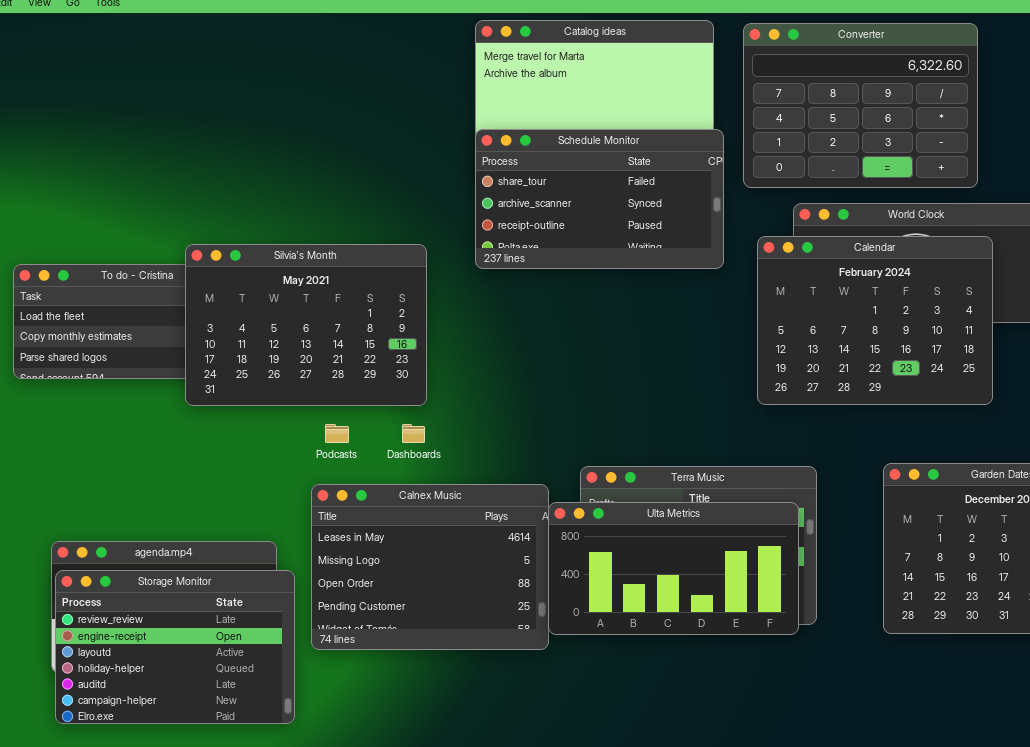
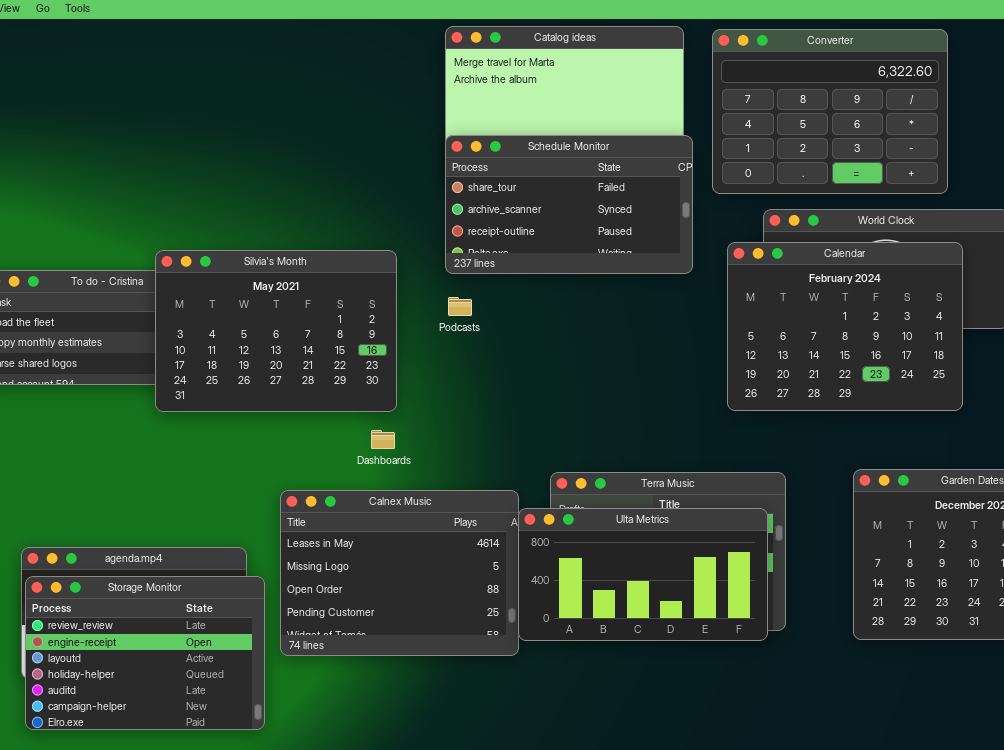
Podcasts: [325,424,349,443] -> [448,297,472,316], moved

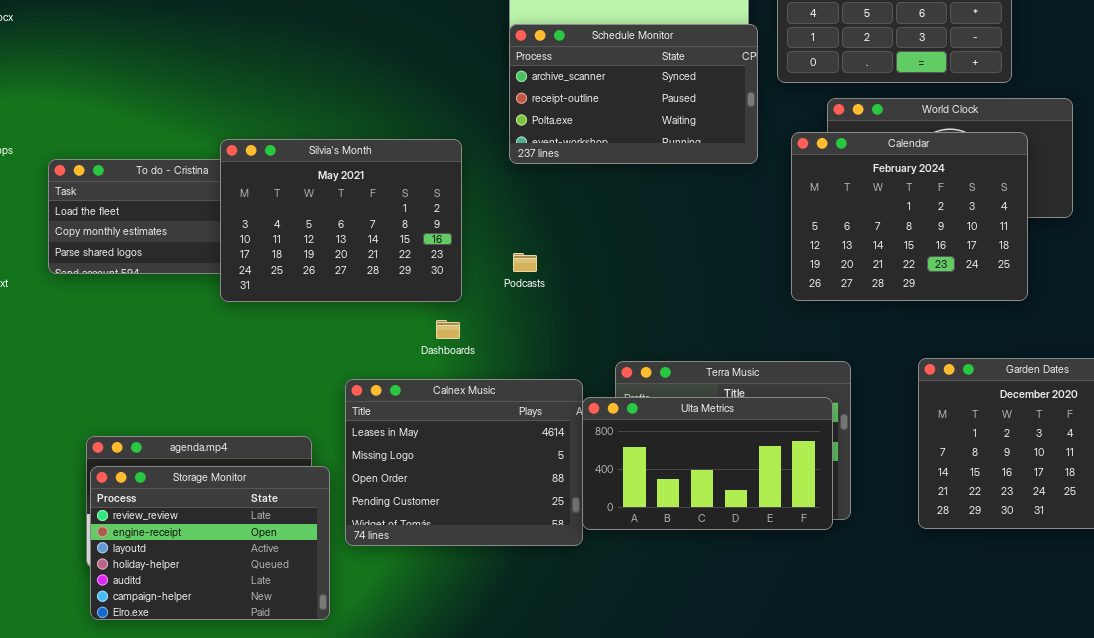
Schedule Monitor: [445,135,693,274] -> [509,24,758,164], scrolled down 1 row
Podcasts: [448,297,472,316] -> [513,253,537,272], moved

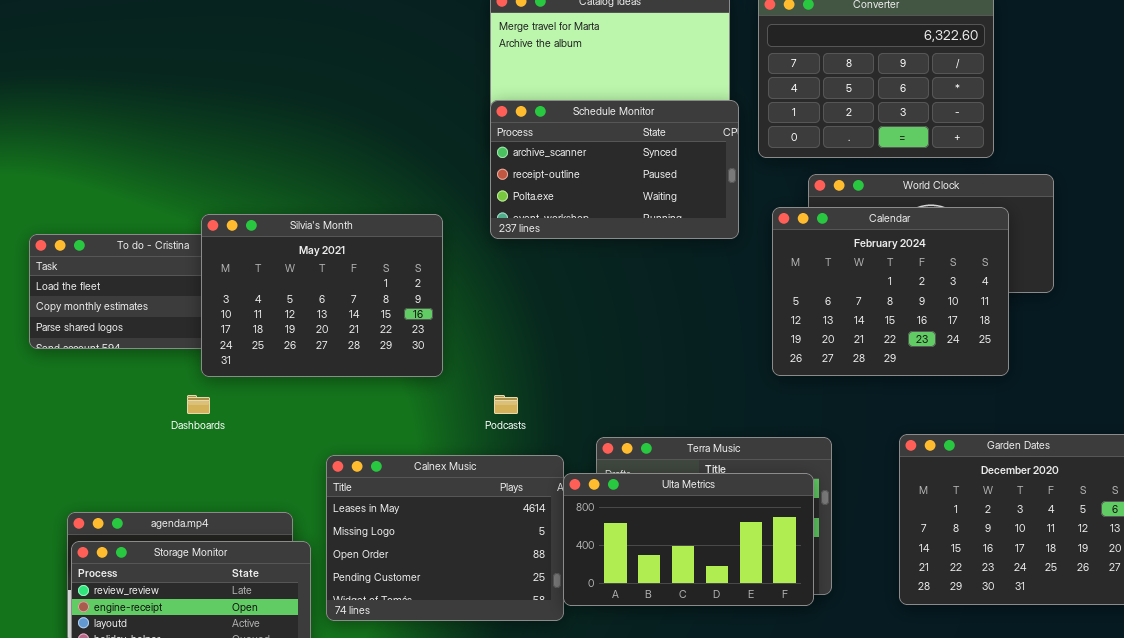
Podcasts: [513,253,537,272] -> [494,395,518,414], moved
Dashboards: [436,320,460,339] -> [187,395,210,414], moved

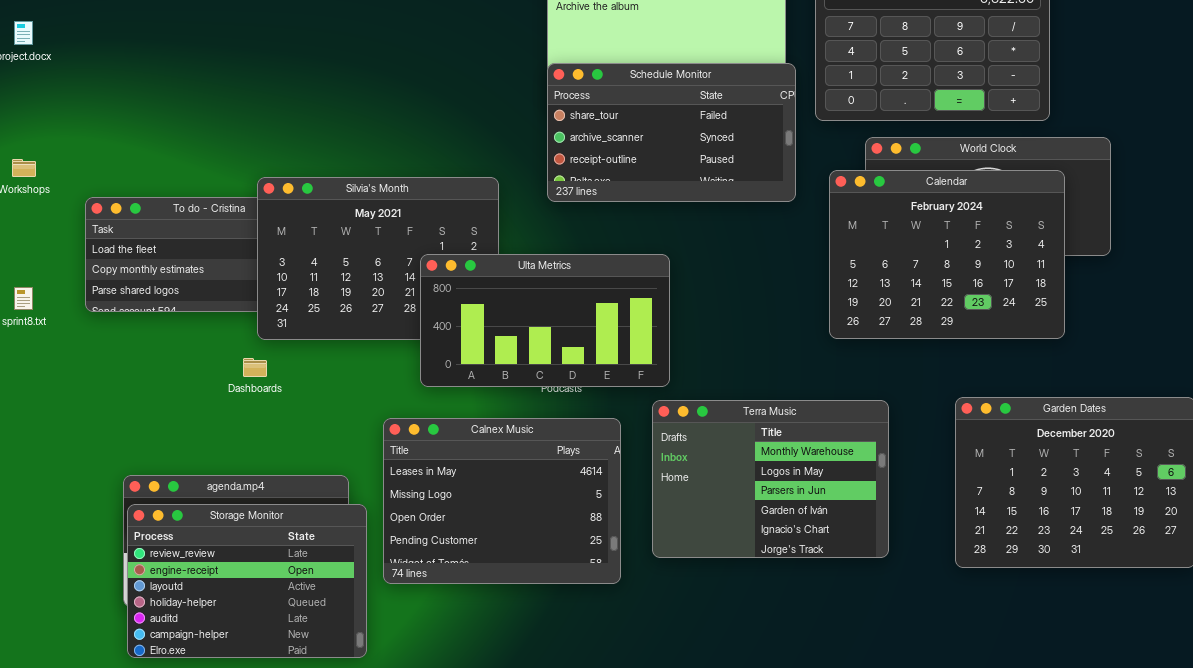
Schedule Monitor: [490,100,739,239] -> [547,63,796,202], scrolled up 1 row
Ulta Metrics: [563,473,814,606] -> [420,254,670,387], moved

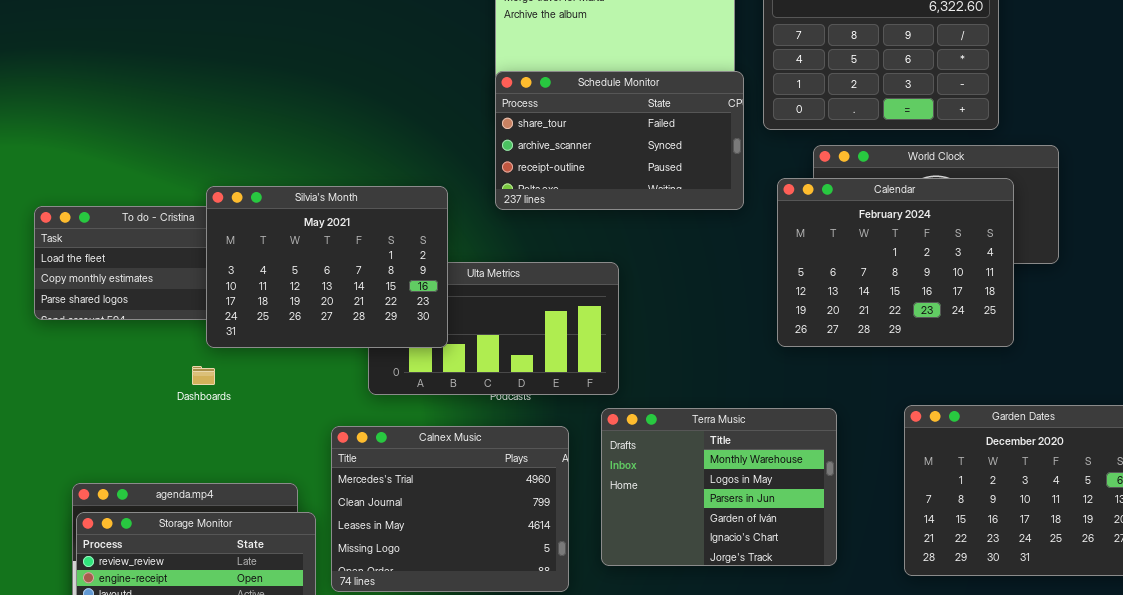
Silvia's Month: [257,177,499,340] -> [206,186,448,348], raised
Calnex Music: [383,418,621,584] -> [331,426,569,592], scrolled up 2 rows

